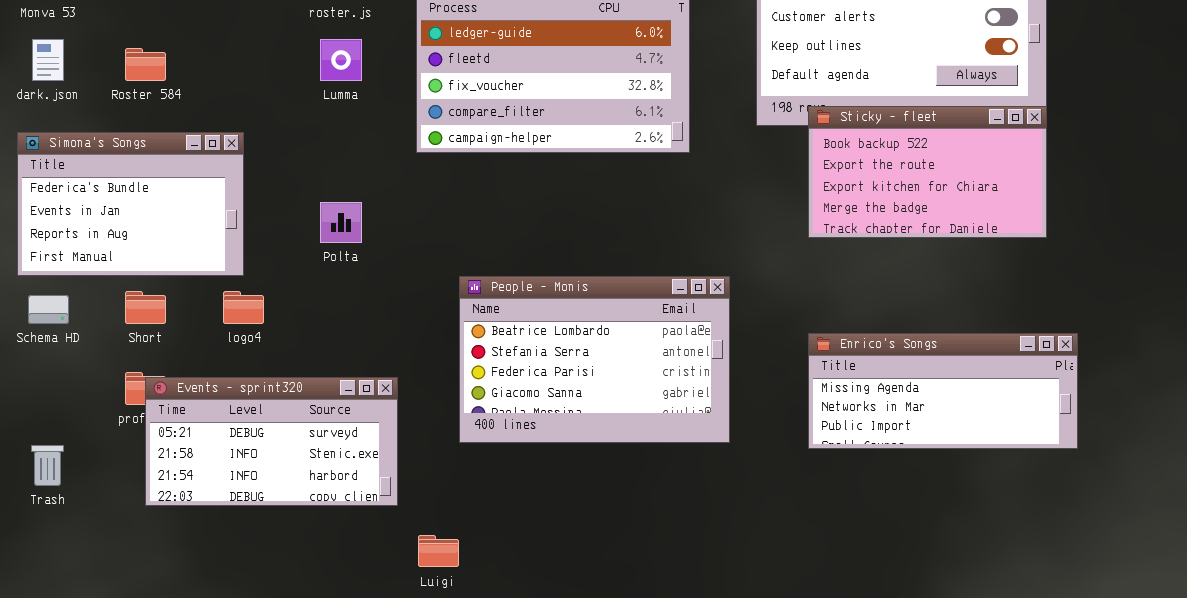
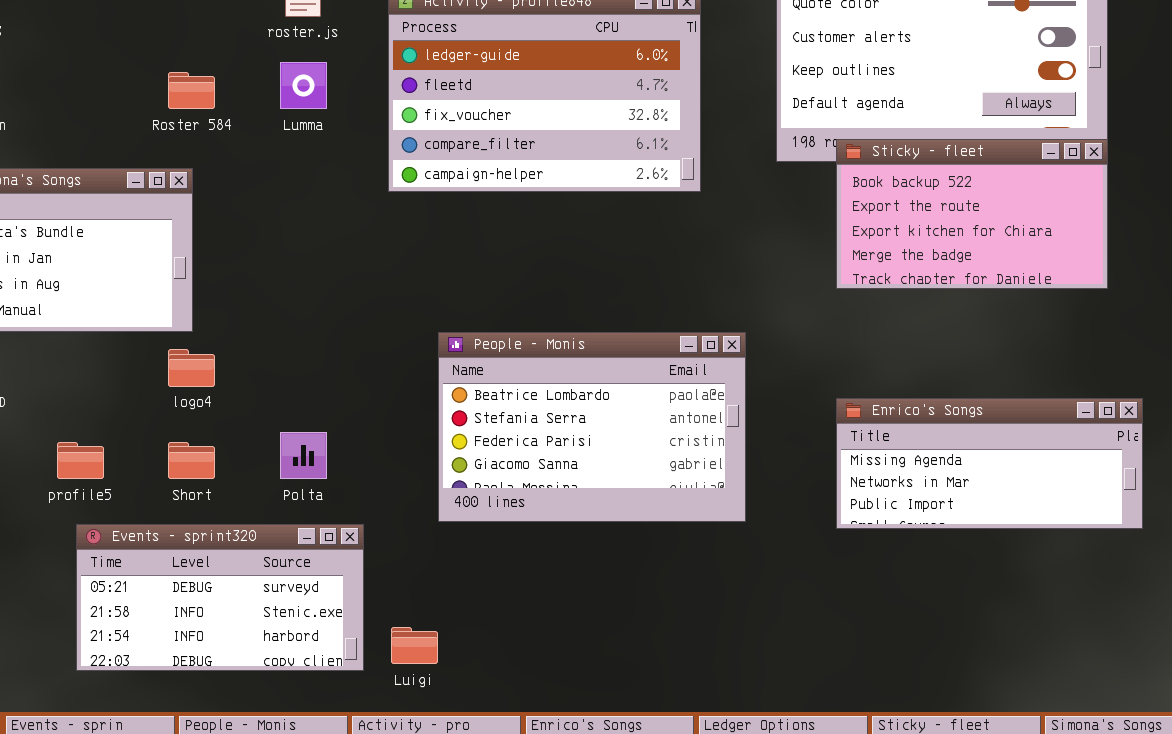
Roster 584: [125,48,166,81] -> [168,72,215,109], moved
Polta: [320,202,362,243] -> [280,432,327,479], moved
Short: [125,291,166,324] -> [168,442,215,479], moved
Events - sprint320: [145,377,398,506] -> [76,524,364,671], moved

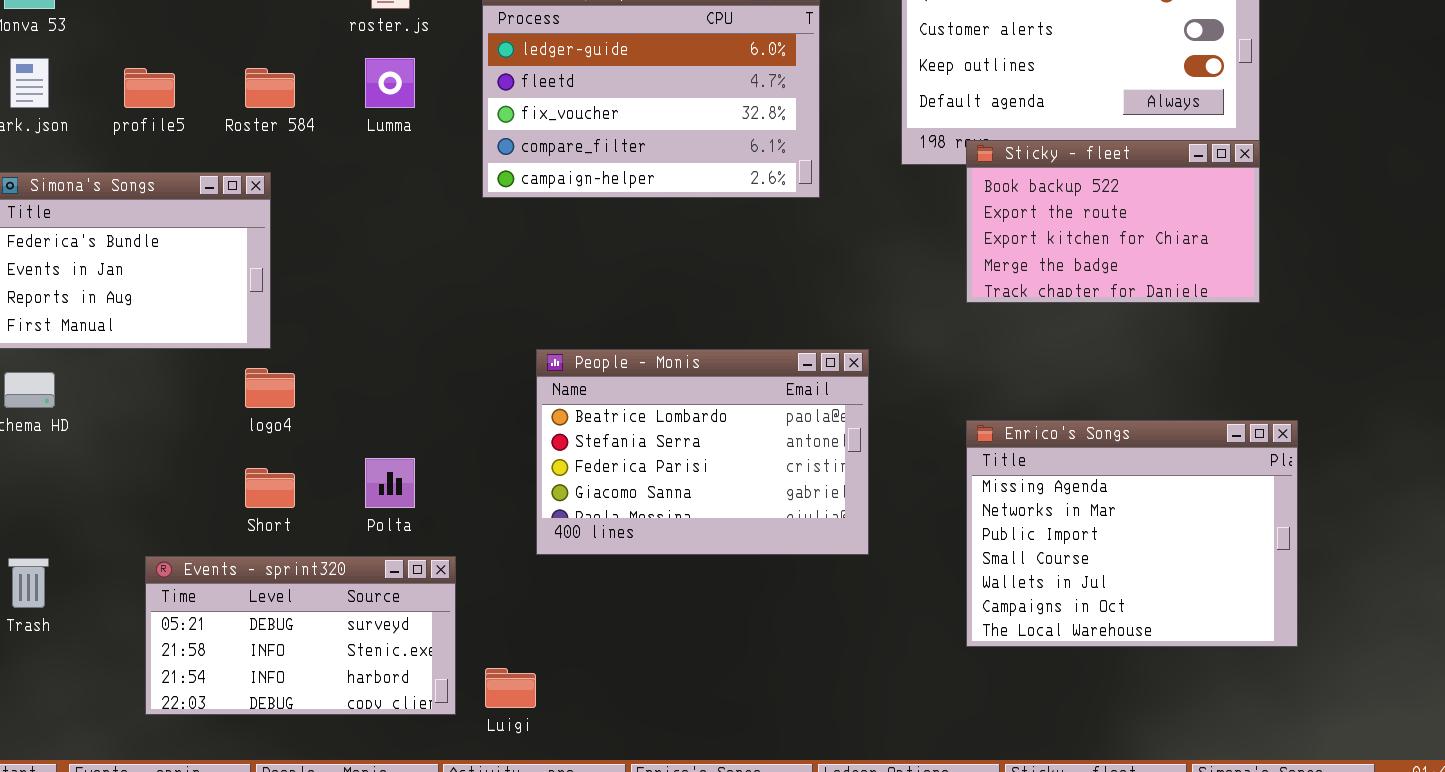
Enrico's Songs: [836,398,1143,529] -> [966,420,1298,647], resized
profile5: [57,442,104,479] -> [124,68,175,108], moved

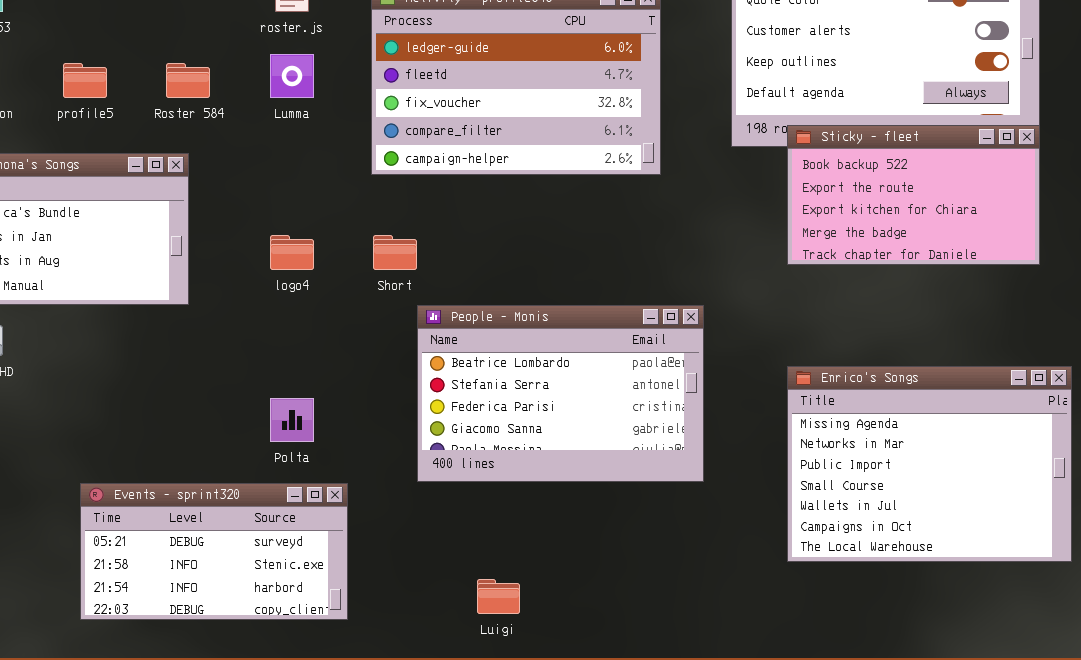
logo4: [245,368,295,408] -> [270,235,314,270], moved
Short: [245,468,295,508] -> [373,235,417,270], moved
Luigi: [485,668,536,708] -> [477,579,520,614], moved

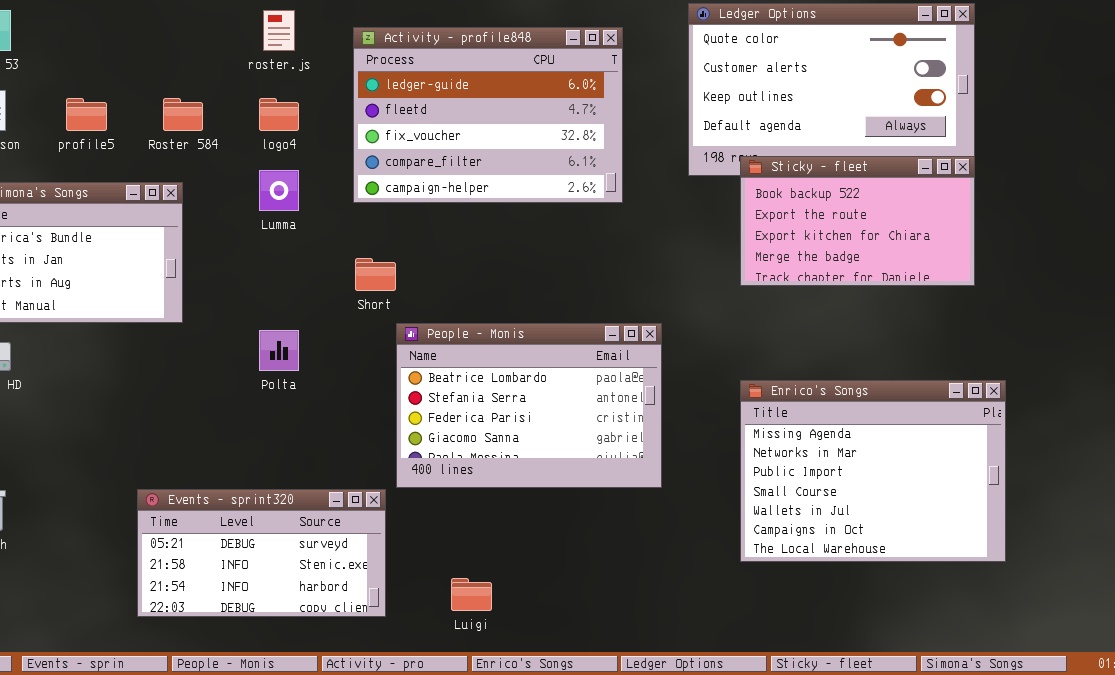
Lumma: [270,54,314,98] -> [259,170,299,211], moved
logo4: [270,235,314,270] -> [259,98,299,131], moved
Polta: [270,398,314,442] -> [259,330,299,371], moved
Events - sprint320: [80,483,348,620] -> [137,489,386,617], moved

